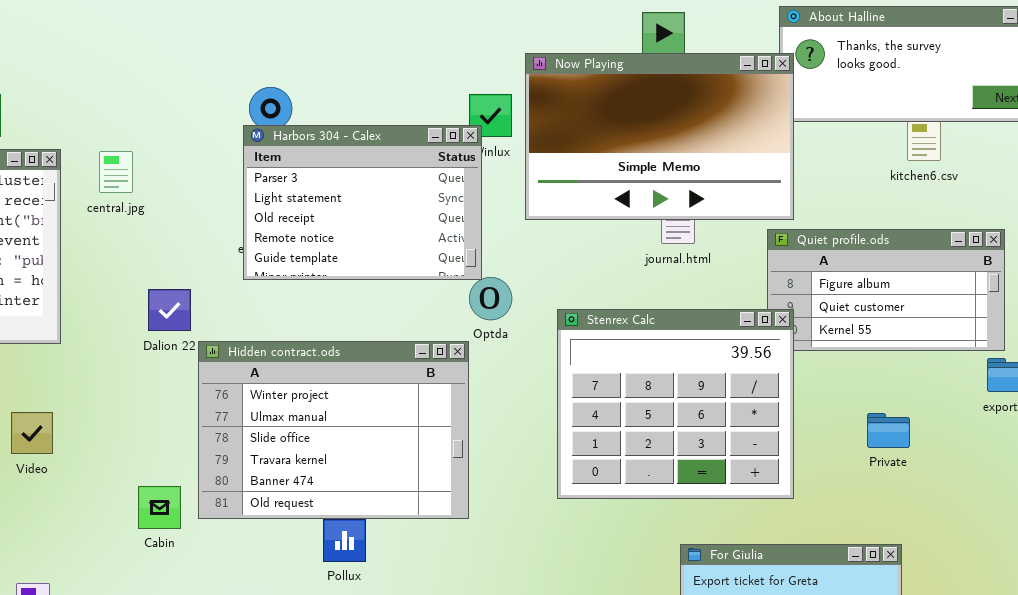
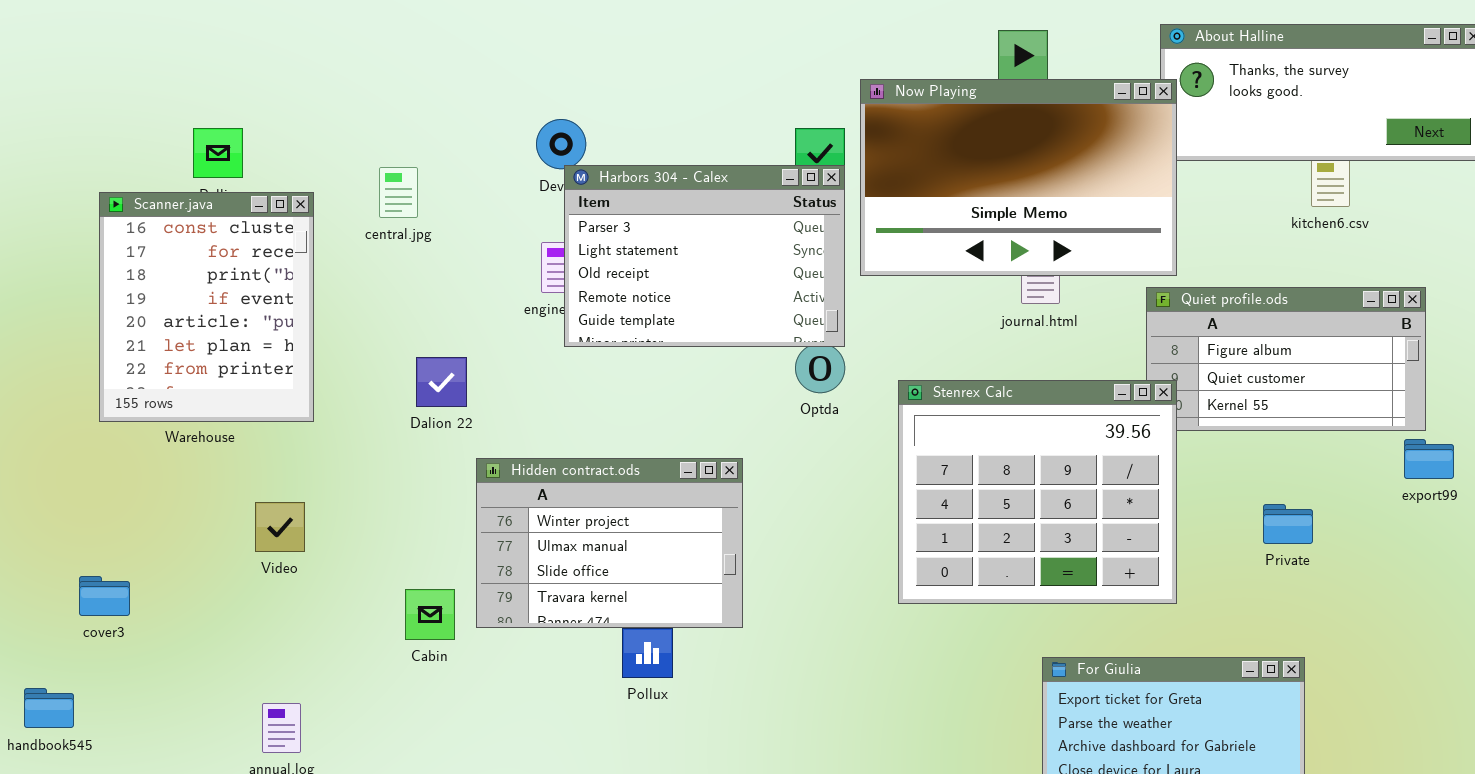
Harbors 304 - Calex: [243,125,482,280] -> [564,165,845,347], moved
central.jpg: [99,151,133,193] -> [379,167,418,218], moved
Hidden contract.ods: [198,341,469,519] -> [476,458,743,628], resized

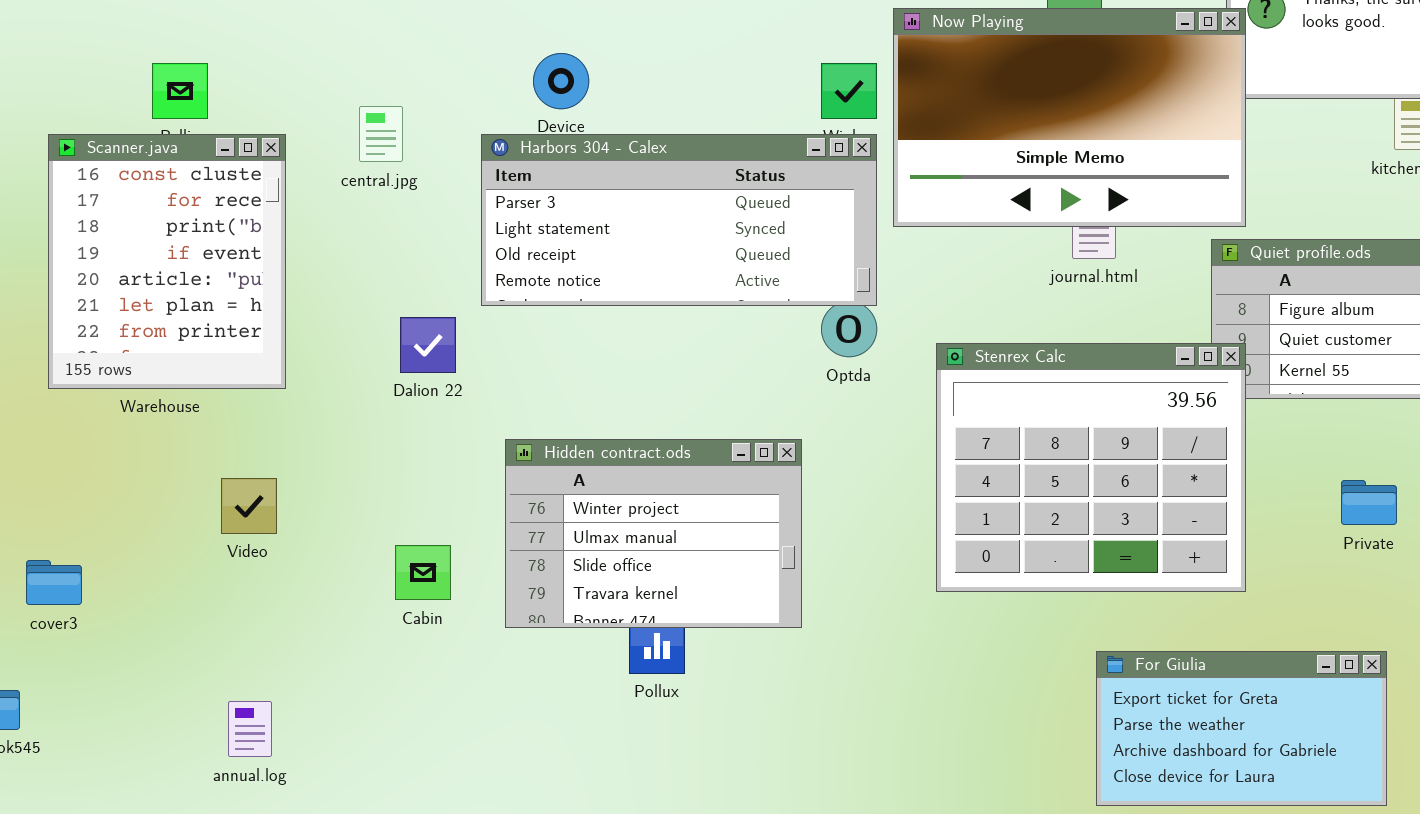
Harbors 304 - Calex: [564,165,845,347] -> [481,134,877,306], resized
Hidden contract.ods: [476,458,743,628] -> [505,439,802,628], moved
Cabin: [405,589,455,640] -> [395,545,451,600], moved

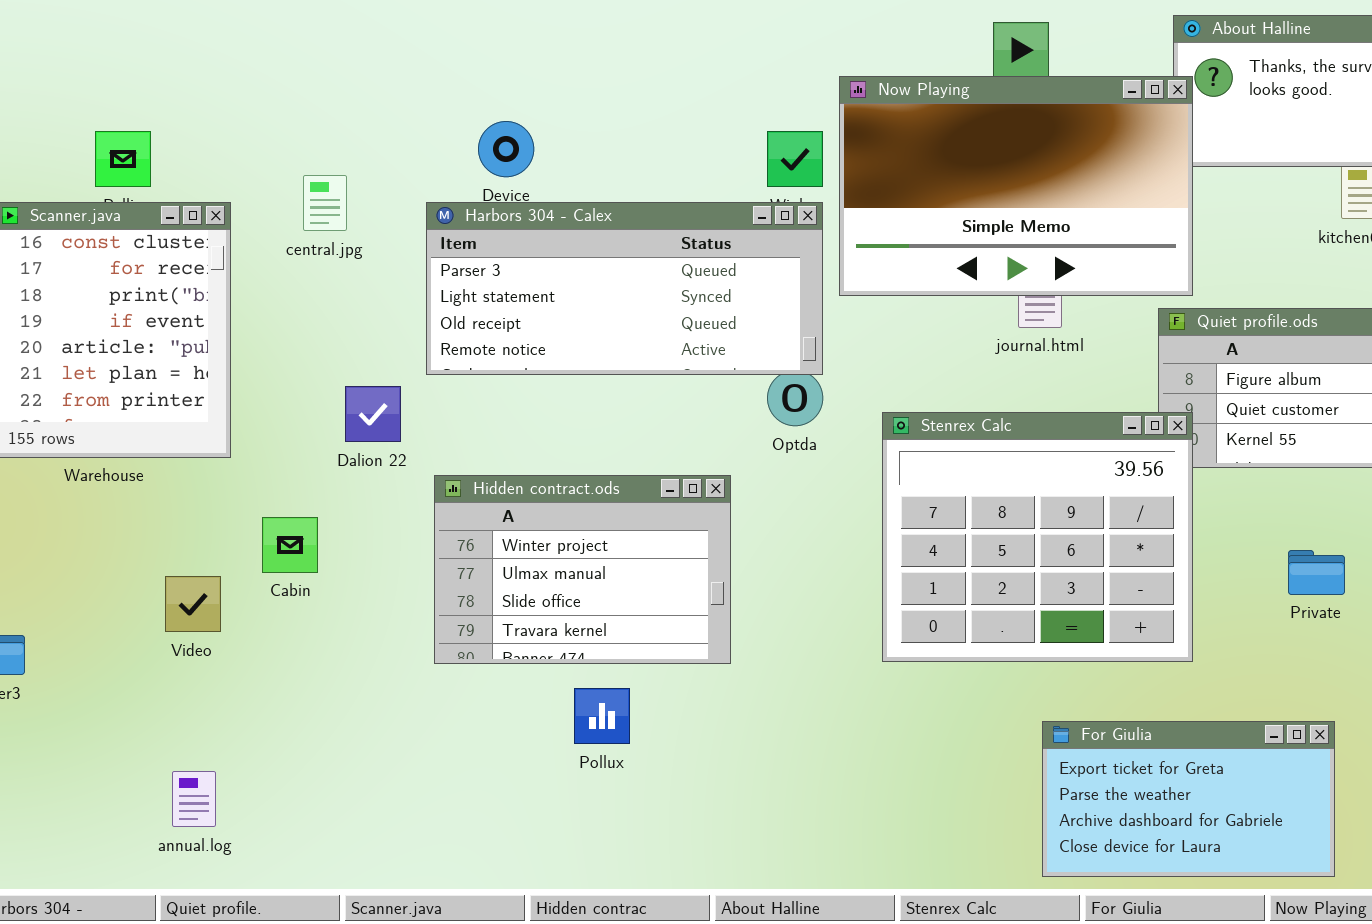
Hidden contract.ods: [505,439,802,628] -> [434,475,731,664], moved
Video: [221,478,277,534] -> [165,576,221,632], moved
Cabin: [395,545,451,600] -> [262,517,318,573], moved

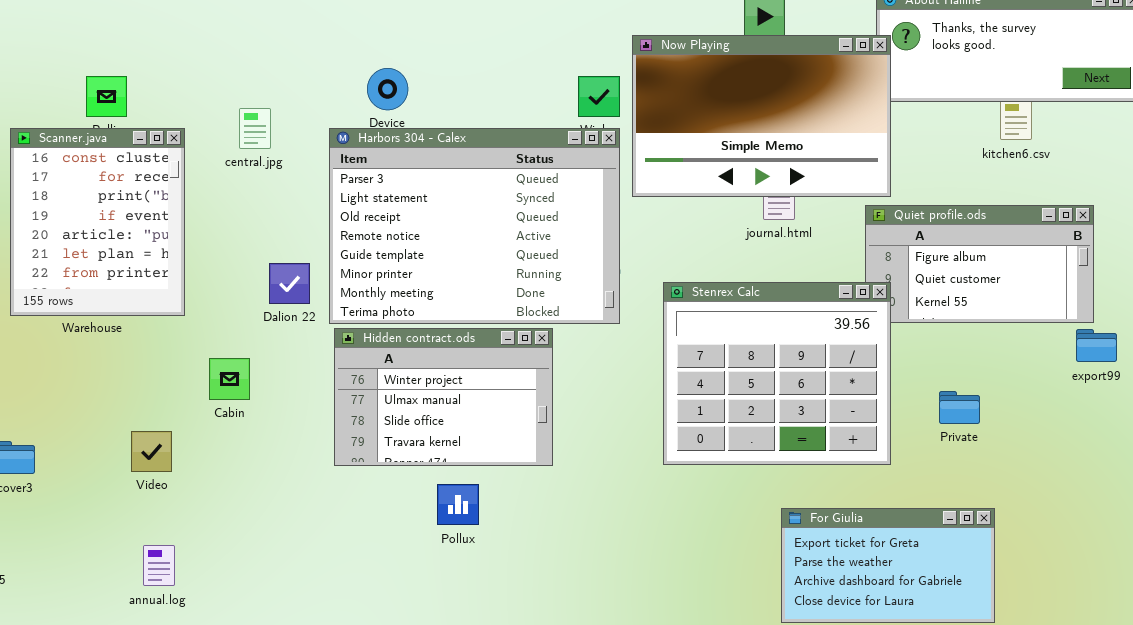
Harbors 304 - Calex: [426,202,823,375] -> [329,128,620,324], resized
Private: [1288,550,1345,595] -> [939,391,980,424], moved
Video: [165,576,221,632] -> [131,431,172,472], moved

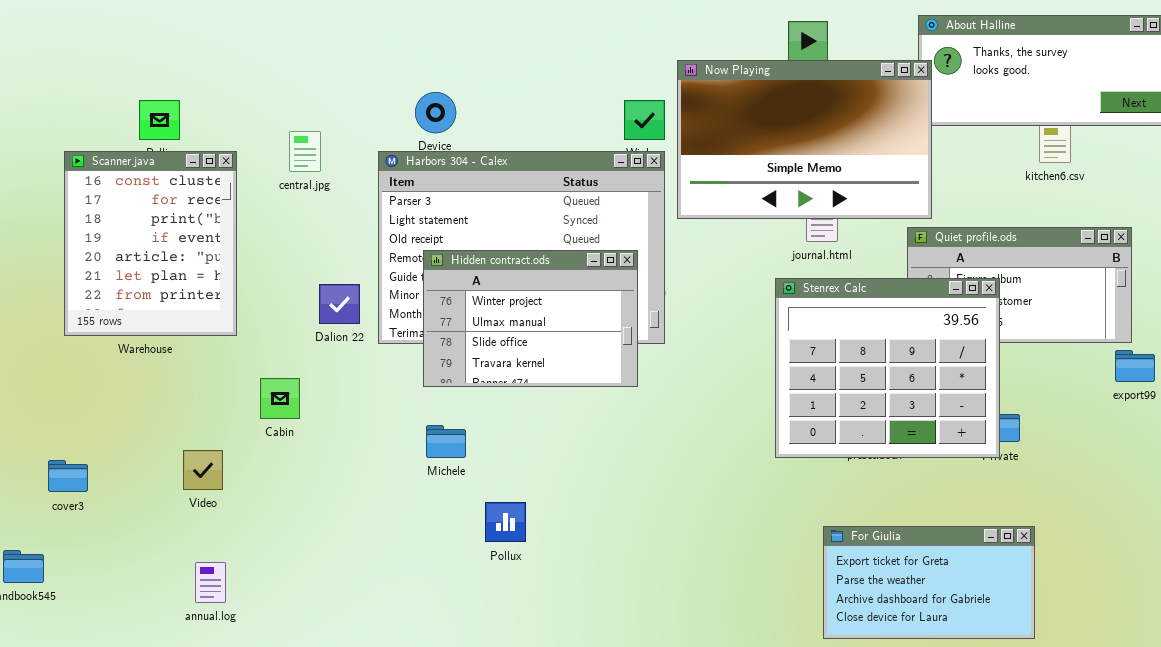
Stenrex Calc: [663,282,891,465] -> [775,278,1000,458], moved
Hidden contract.ods: [334,328,553,466] -> [423,250,638,387], moved

